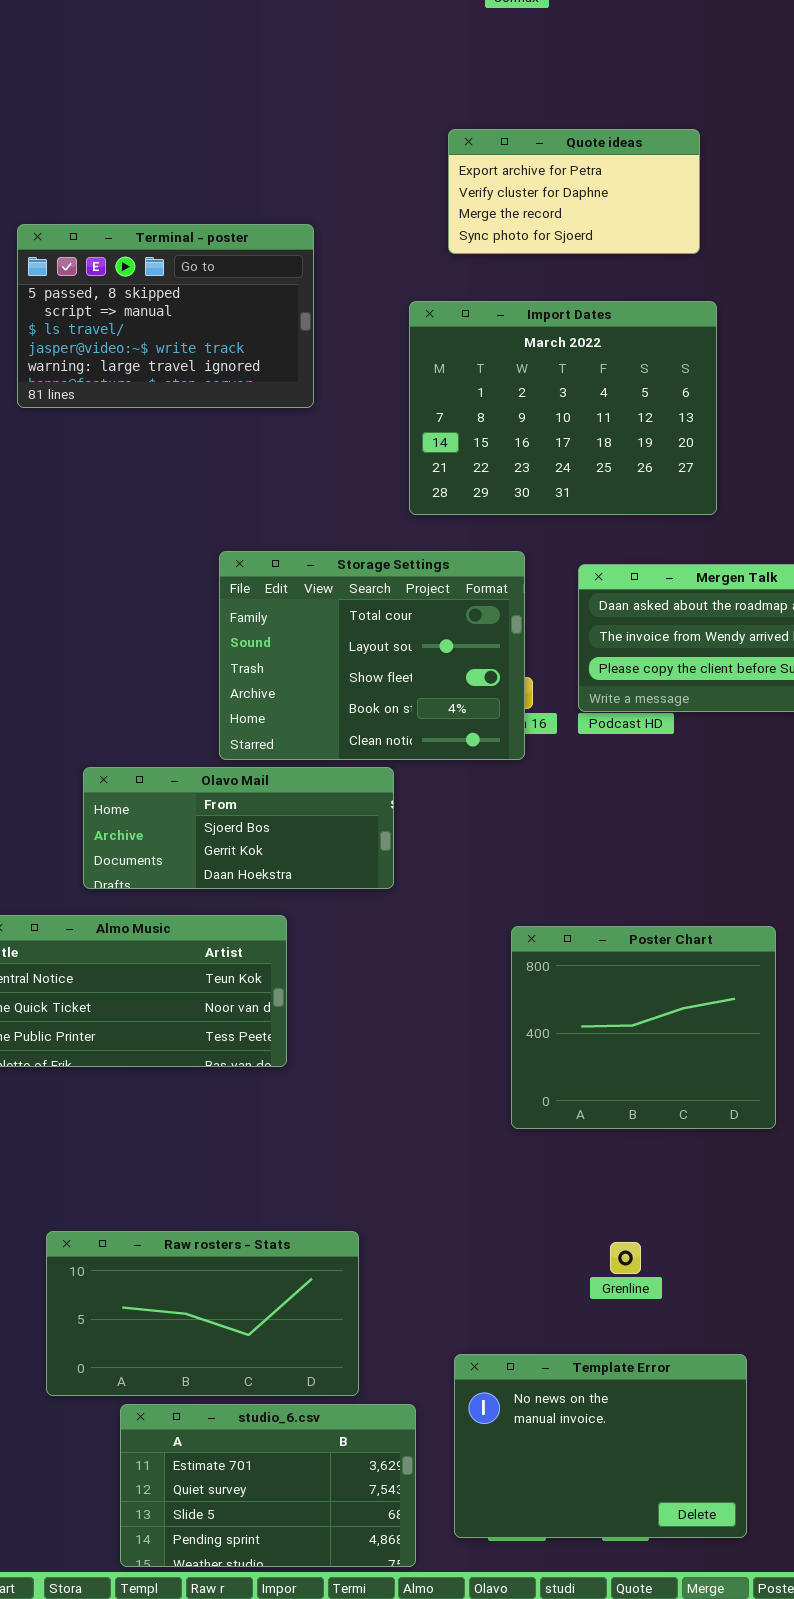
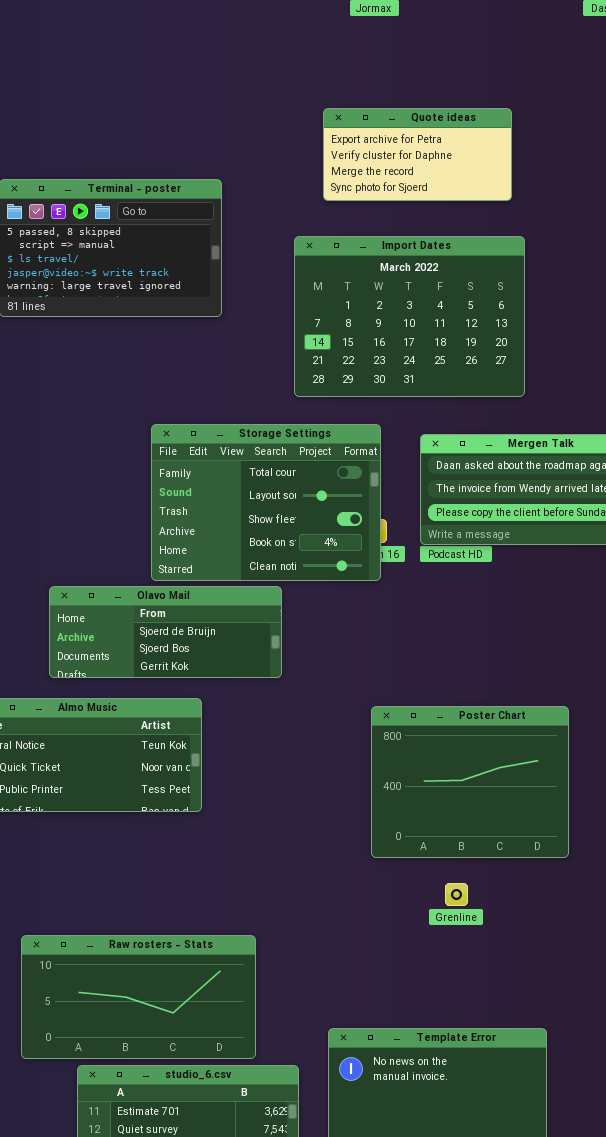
Olavo Mail: [83,767,394,889] -> [49,586,282,678], scrolled up 1 row
Grenline: [610,1242,641,1274] -> [445,883,468,906], moved

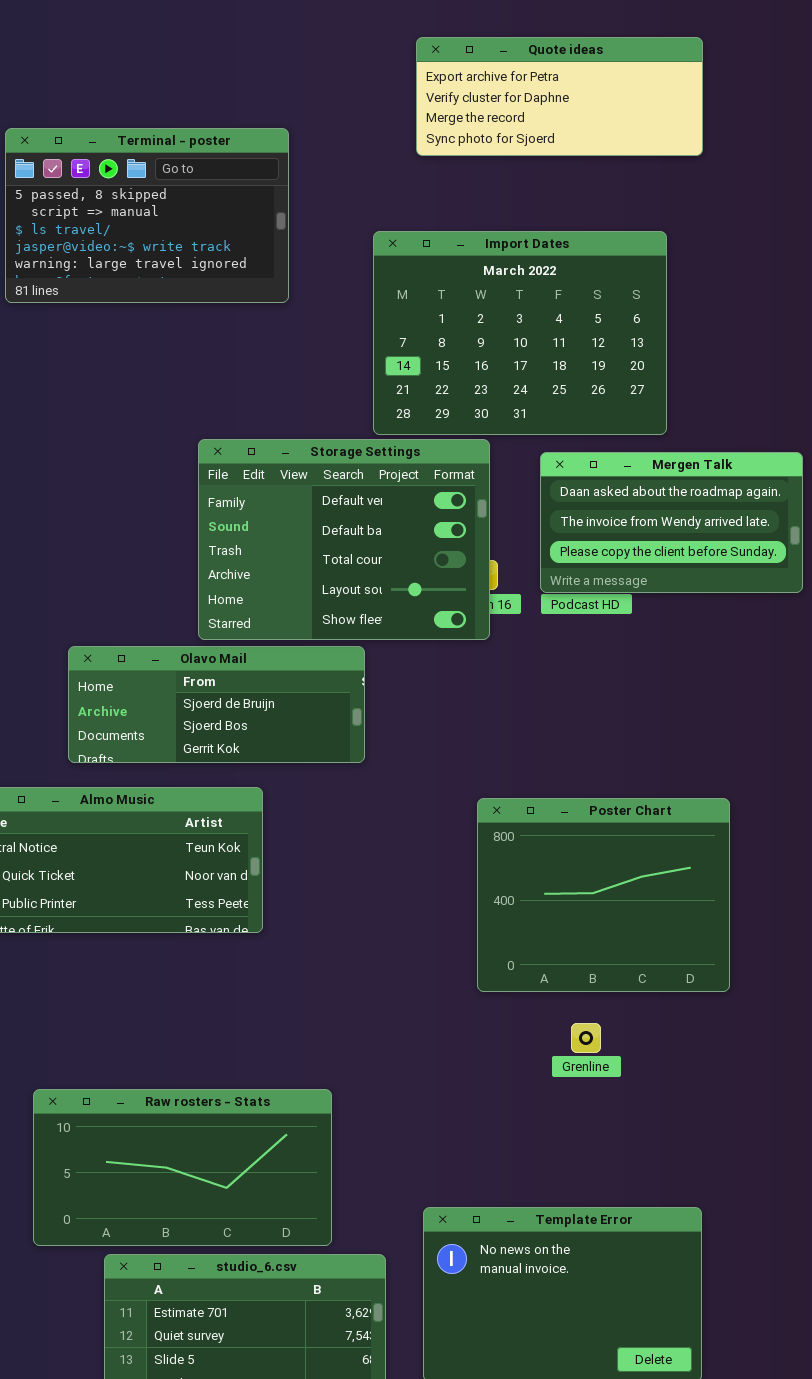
Quote ideas: [323,108,512,201] -> [416,37,703,156], resized
Import Dates: [294,236,525,397] -> [373,231,667,435], moved
Storage Settings: [151,424,381,581] -> [198,439,490,640], scrolled up 2 rows

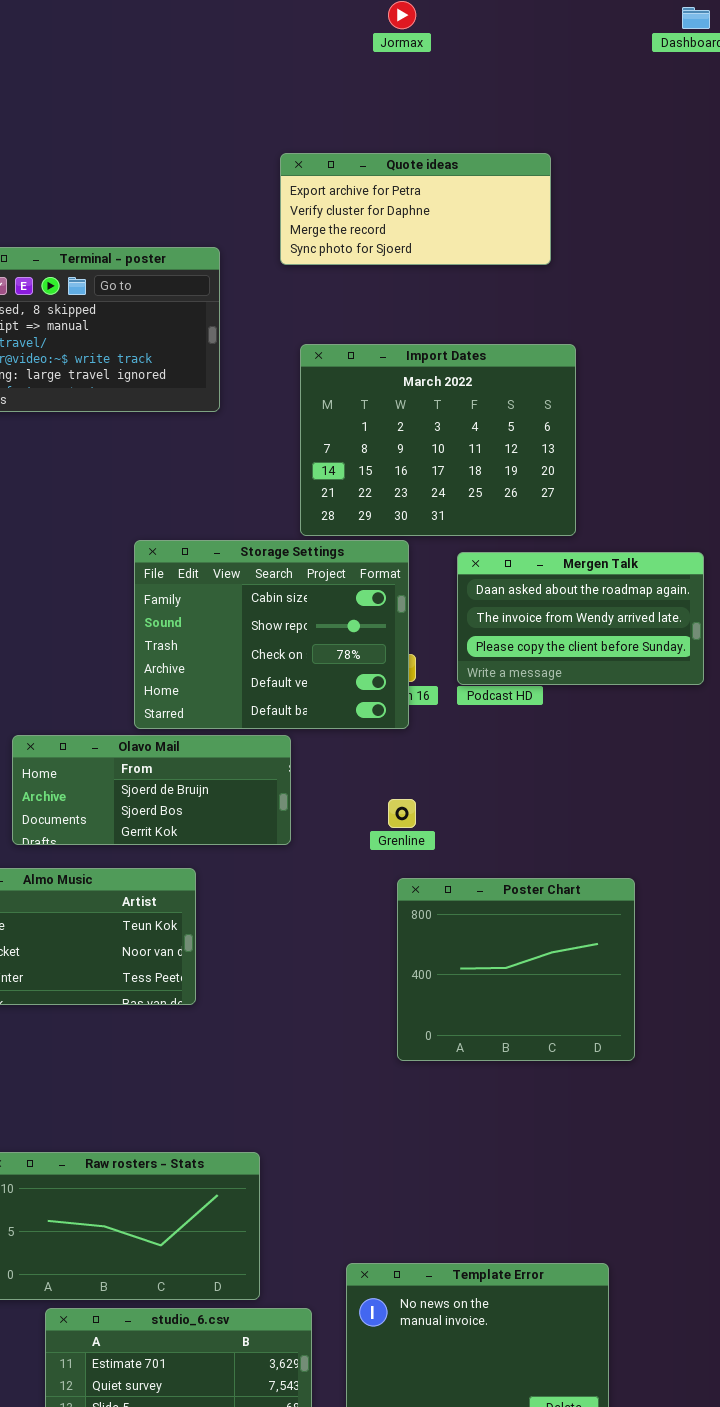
Quote ideas: [416,37,703,156] -> [280,153,551,265], moved
Storage Settings: [198,439,490,640] -> [134,540,409,729], scrolled up 3 rows
Grenline: [571,1023,601,1053] -> [388,799,416,828], moved

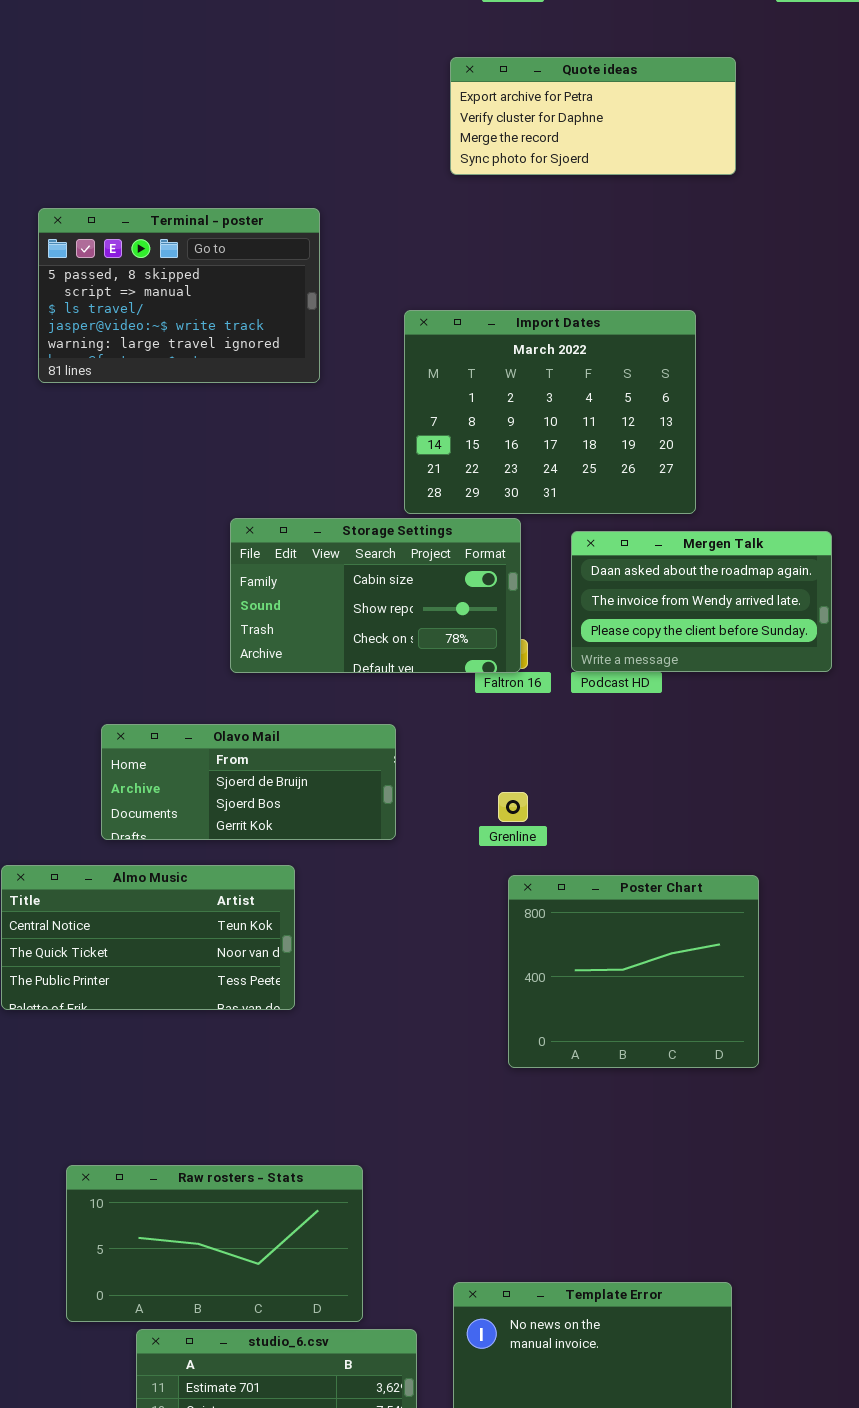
Quote ideas: [280,153,551,265] -> [450,57,736,175], moved
Storage Settings: [134,540,409,729] -> [230,518,521,673], resized

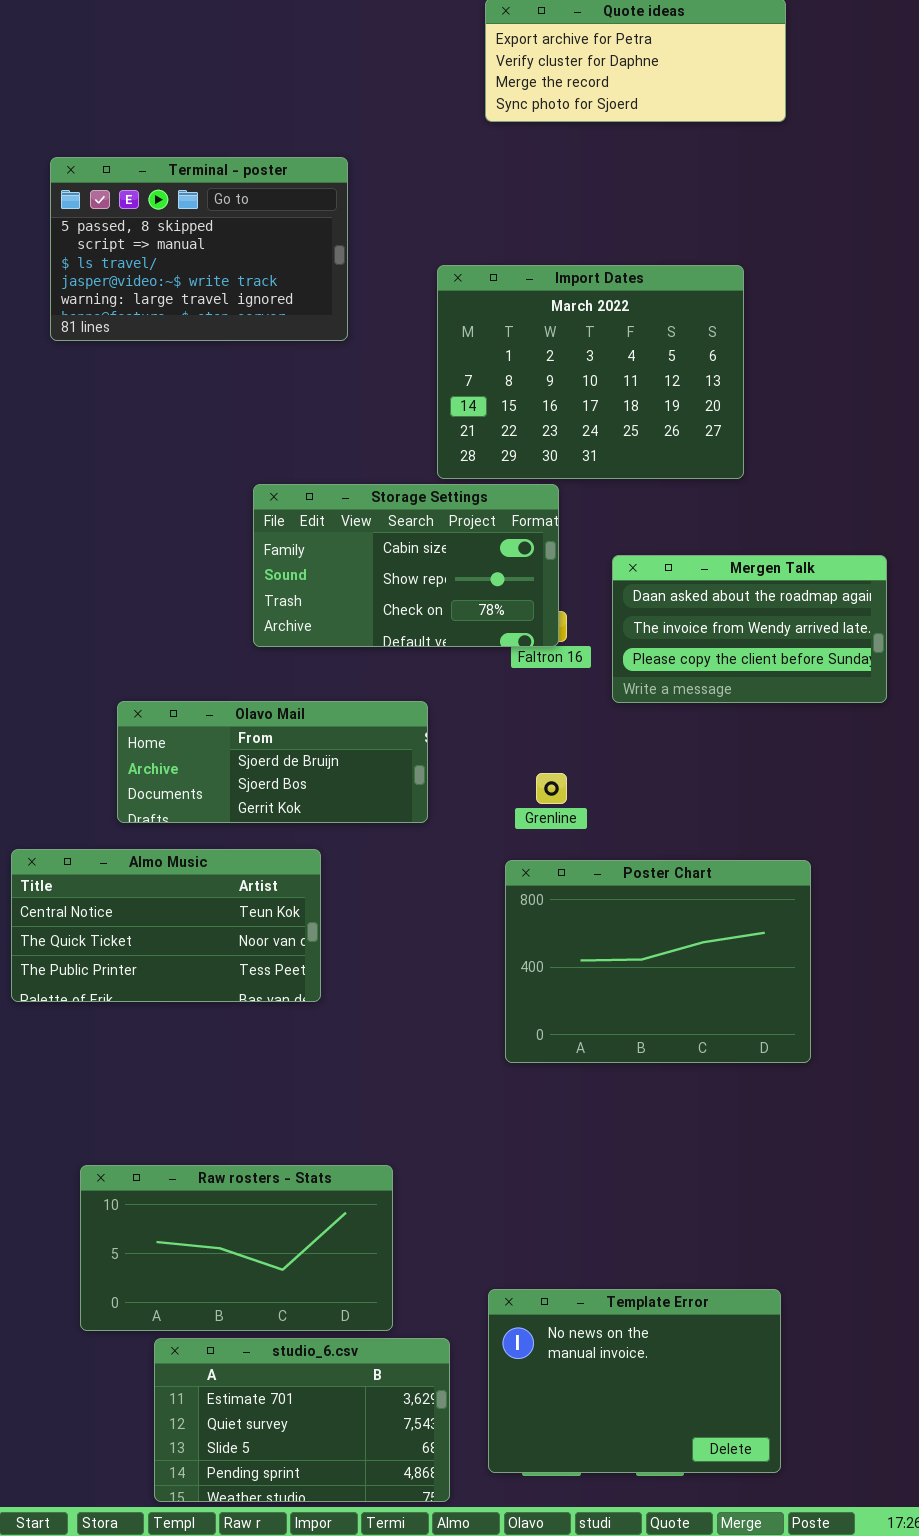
Mergen Talk: [571,531,832,672] -> [612,555,887,703], moved
Poster Chart: [508,875,759,1068] -> [505,860,811,1063], resized

